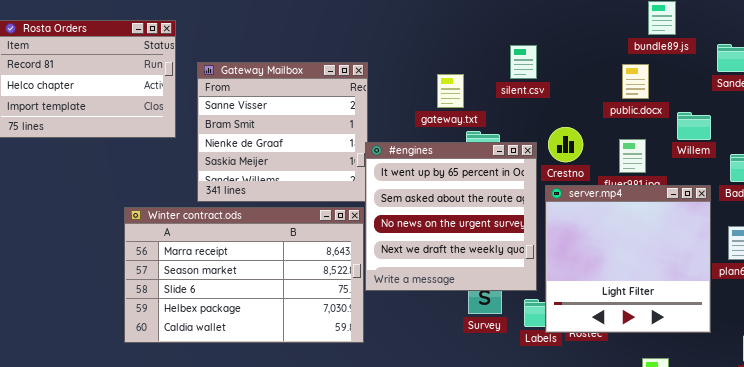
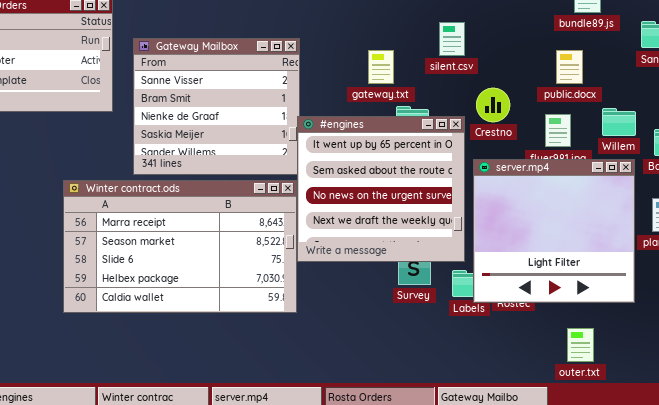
public.docx: [622,64,649,99] -> [556,50,583,84], moved
Willem: [677,112,711,140] -> [602,108,636,136], moved
Crestno: [548,127,583,162] -> [476,88,510,122], moved

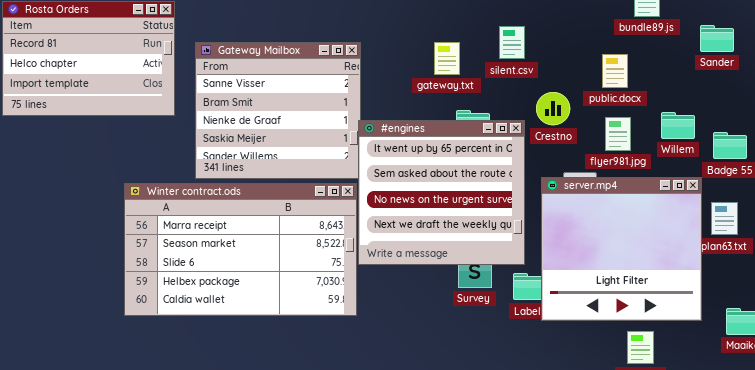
gateway.txt: [368,50,394,84] -> [434,42,460,75], moved
public.docx: [556,50,583,84] -> [602,54,628,88], moved
server.mp4: [473,159,635,303] -> [541,177,702,321], moved

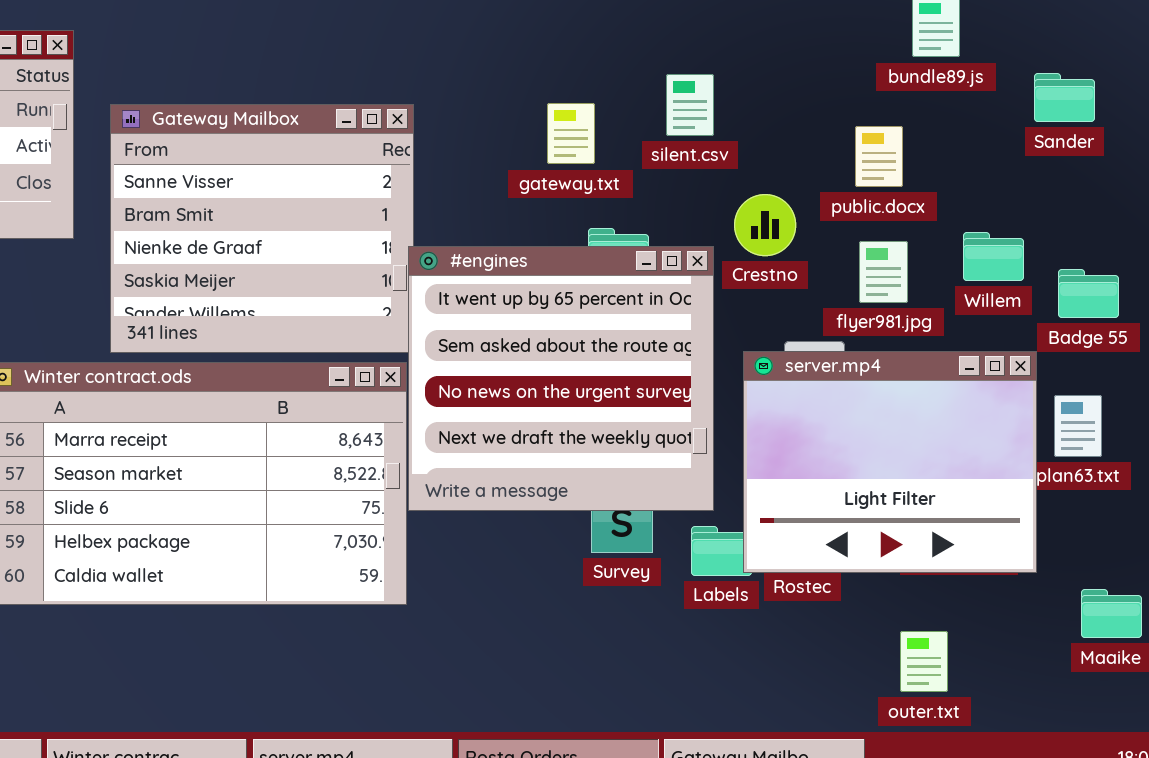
server.mp4: [541,177,702,321] -> [743,351,1037,573], resized

